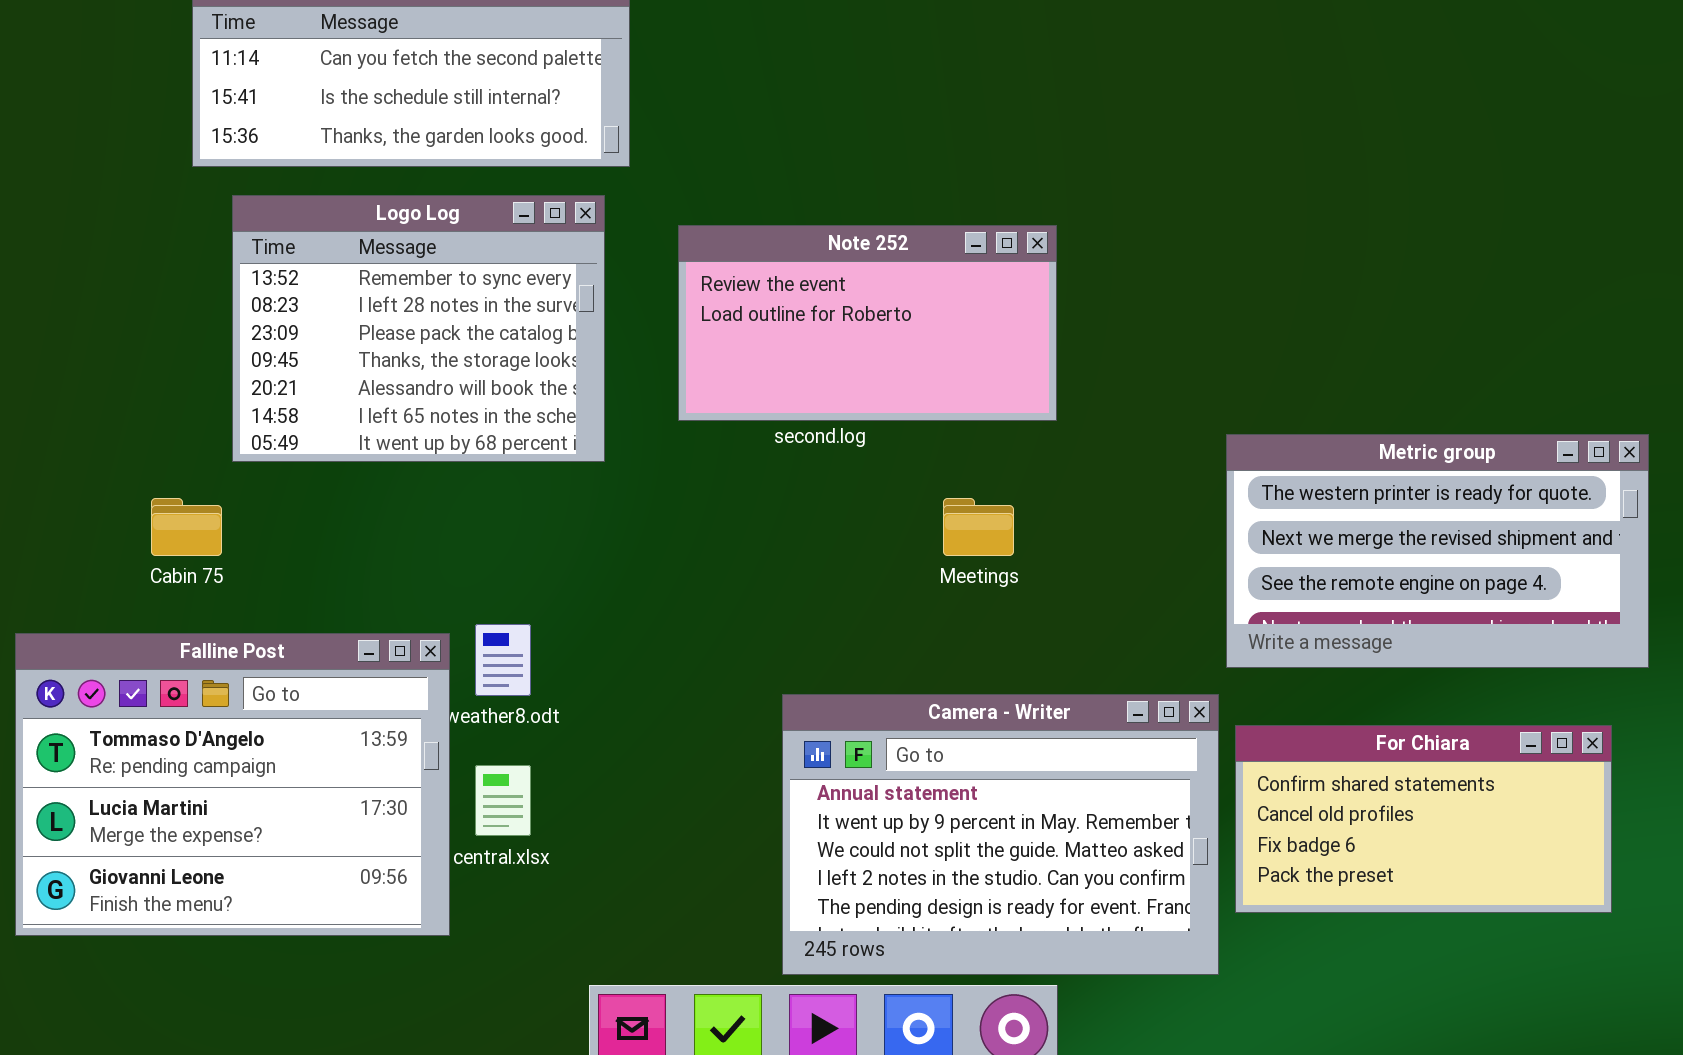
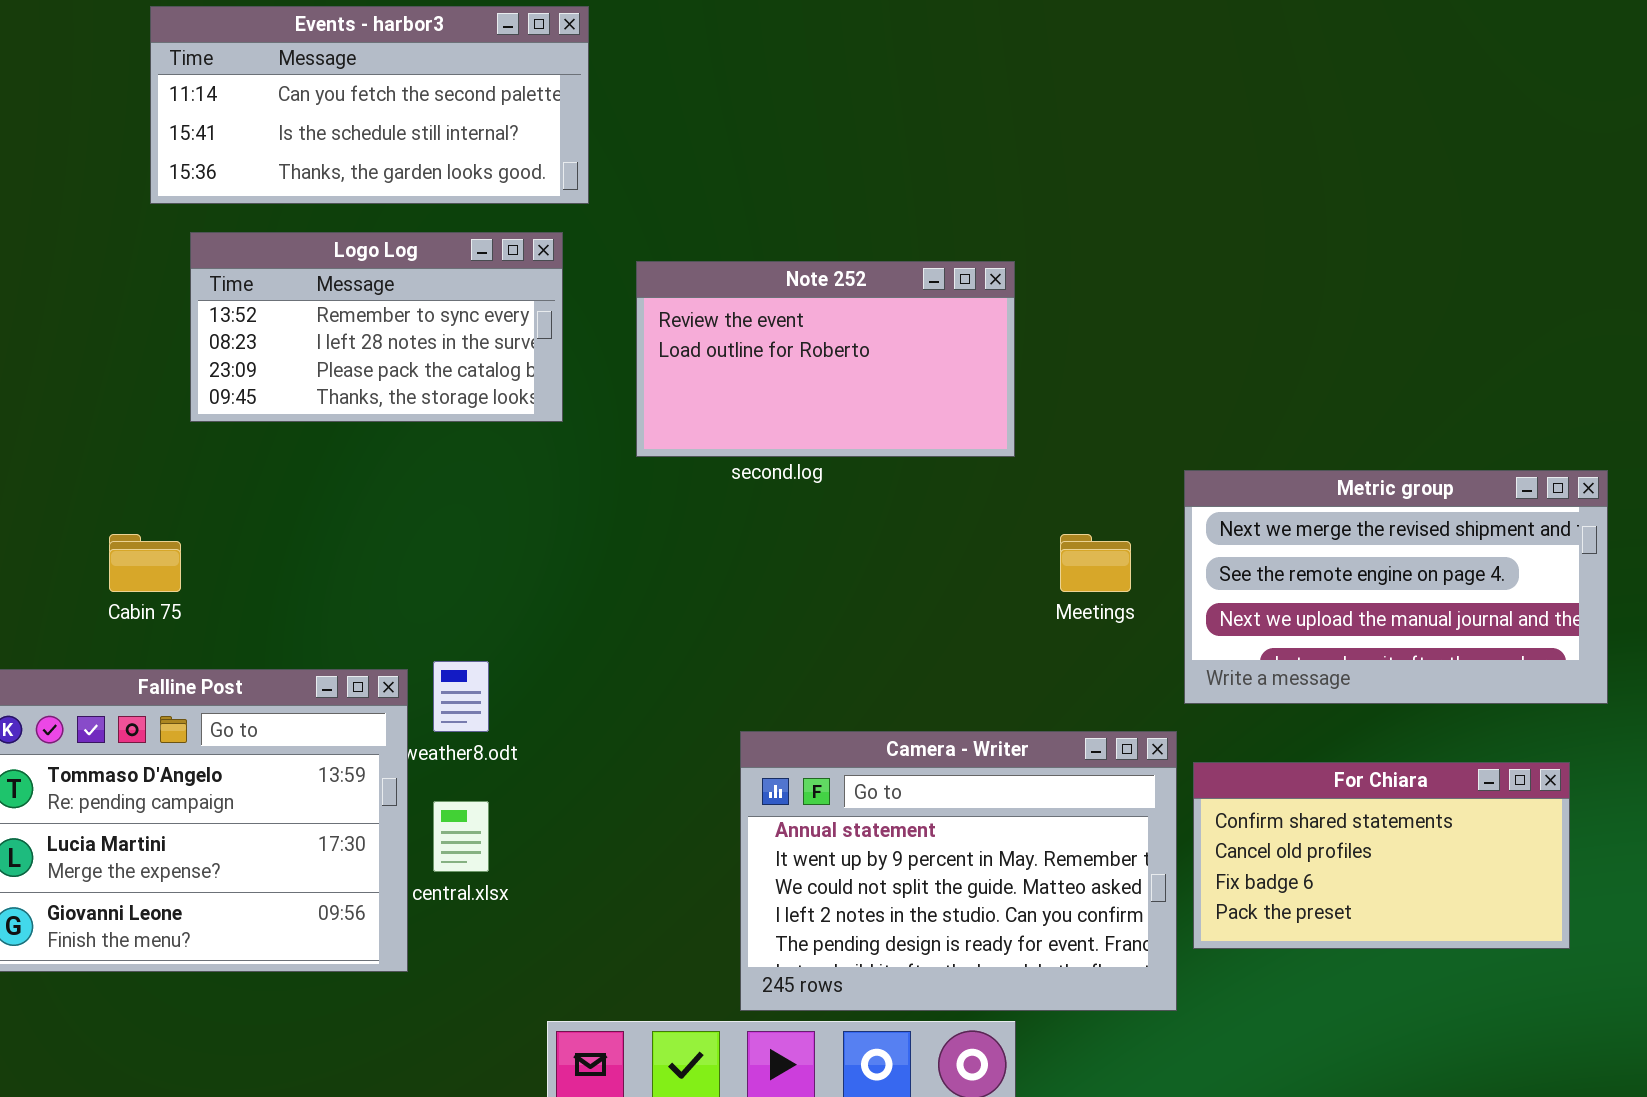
Logo Log: [232,195,605,462] -> [190,232,563,422], resized
Metric group: [1226,434,1649,668] -> [1184,470,1608,704], scrolled down 1 row
Meetings: [943,498,1014,556] -> [1060,534,1131,592], moved

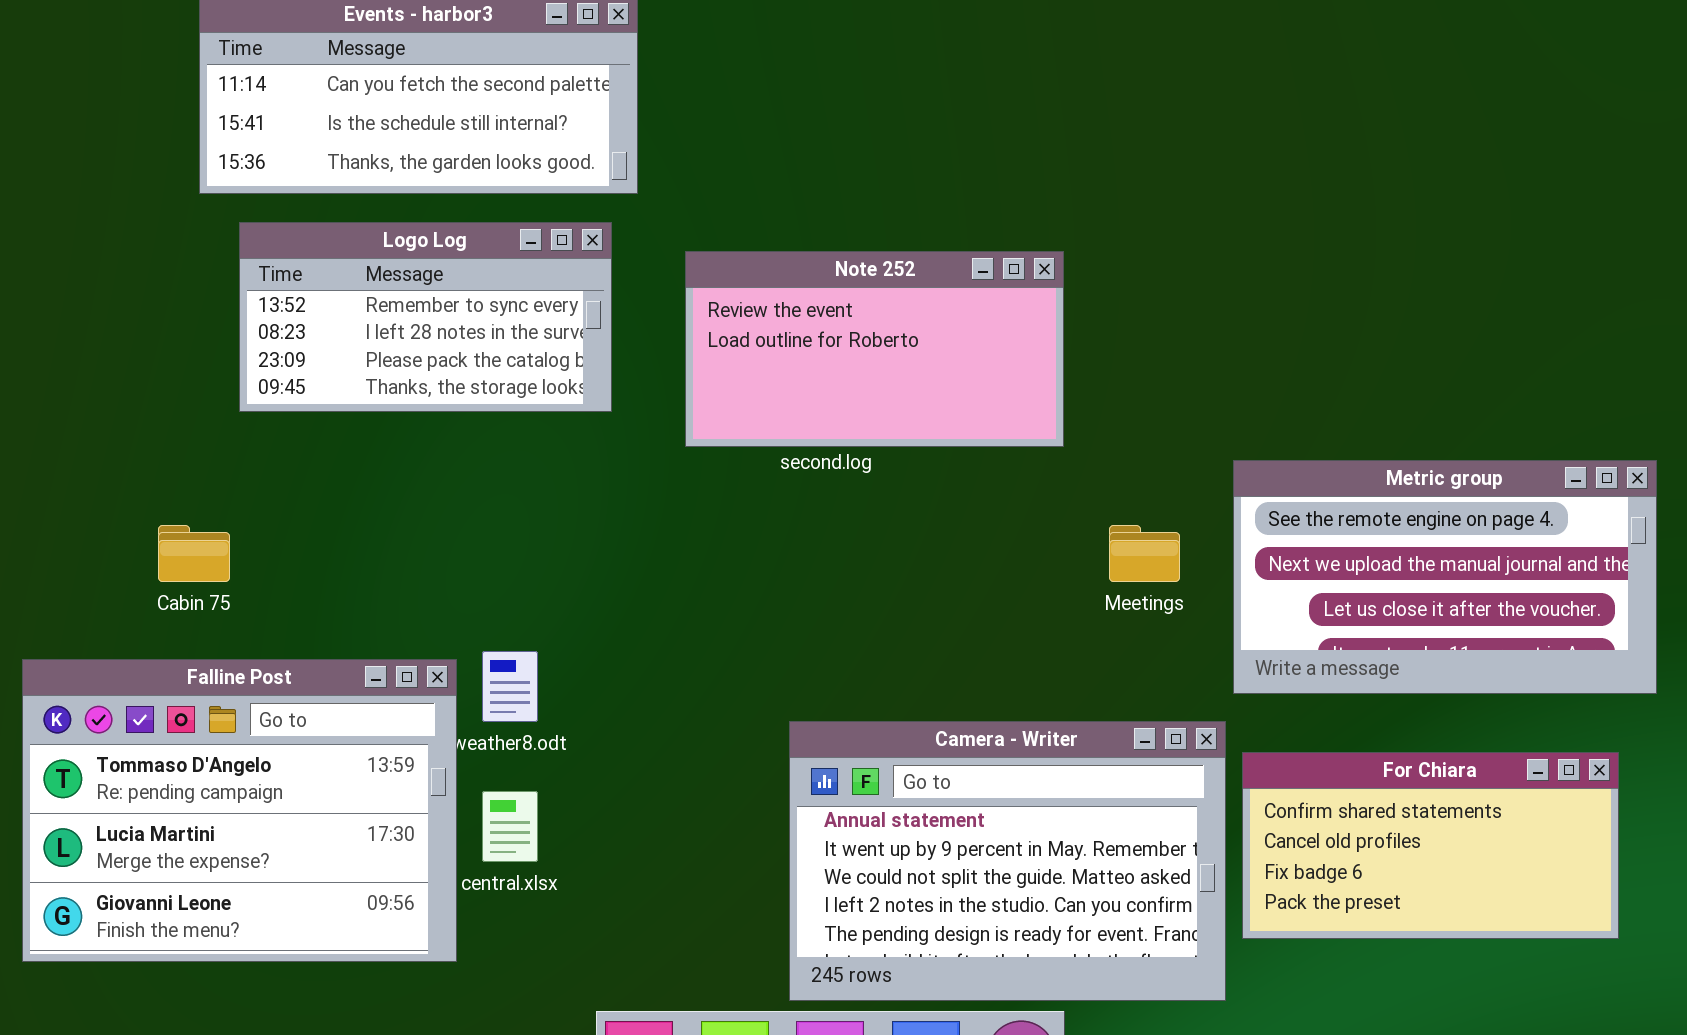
Metric group: [1184,470,1608,704] -> [1233,460,1657,694], scrolled down 1 row

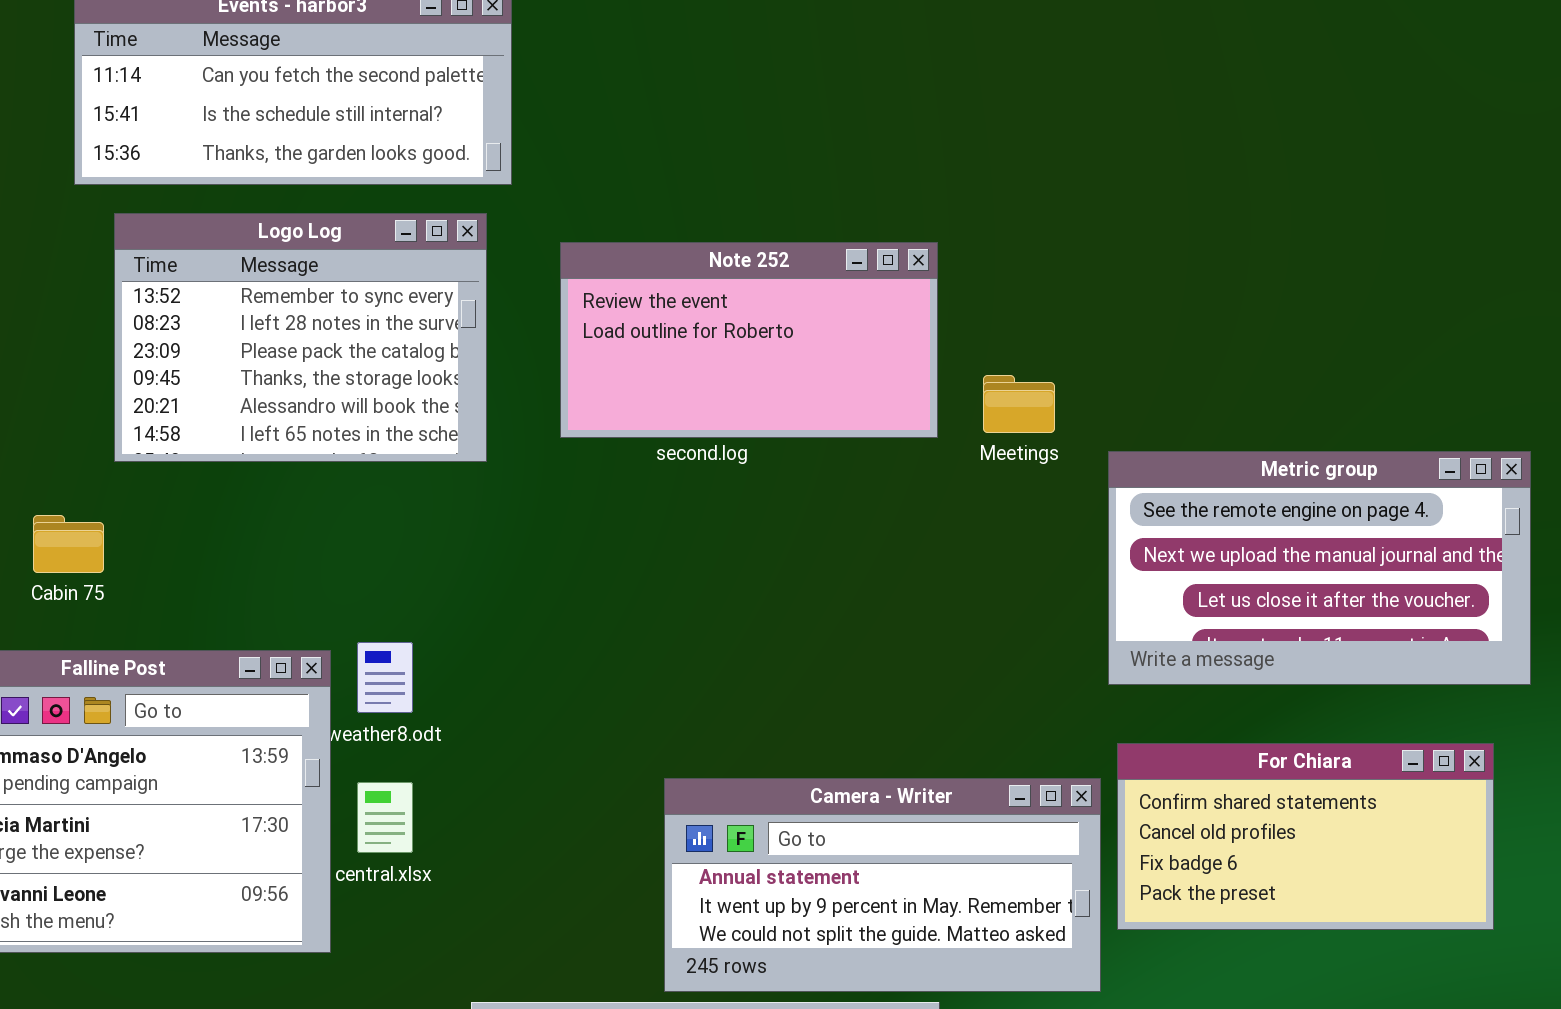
Logo Log: [239,222,612,412] -> [114,213,487,462], resized
Meetings: [1109,525,1180,582] -> [983,375,1055,433], moved
Camera - Writer: [789,721,1226,1001] -> [664,778,1101,992], resized

